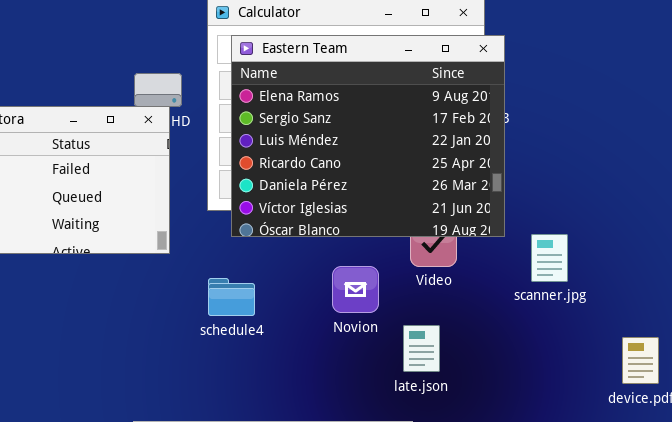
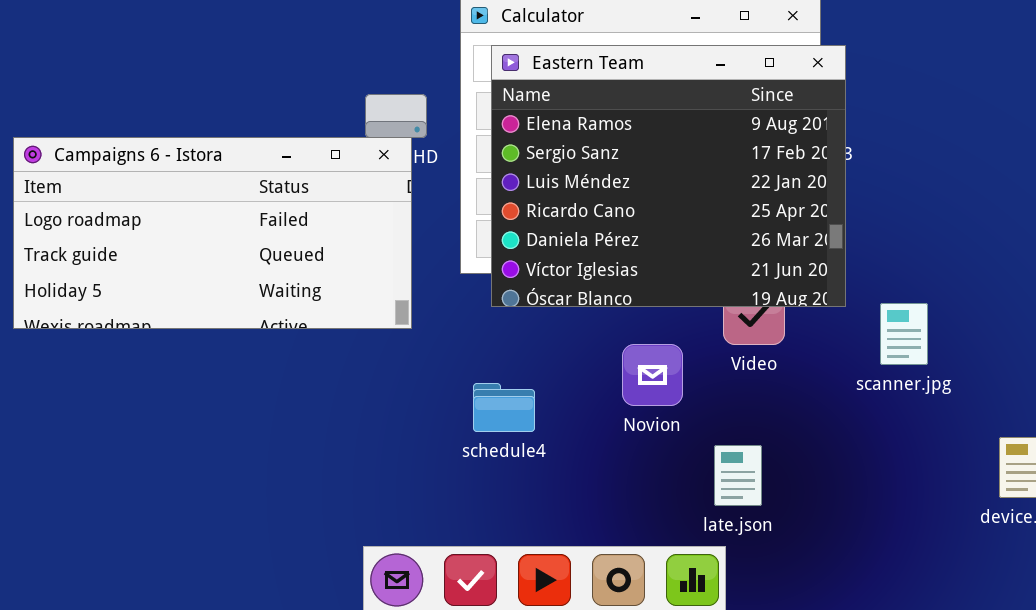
schedule4: [208,278,255,316] -> [473,383,535,432], moved
late.json: [403,325,440,372] -> [714,445,762,506], moved

